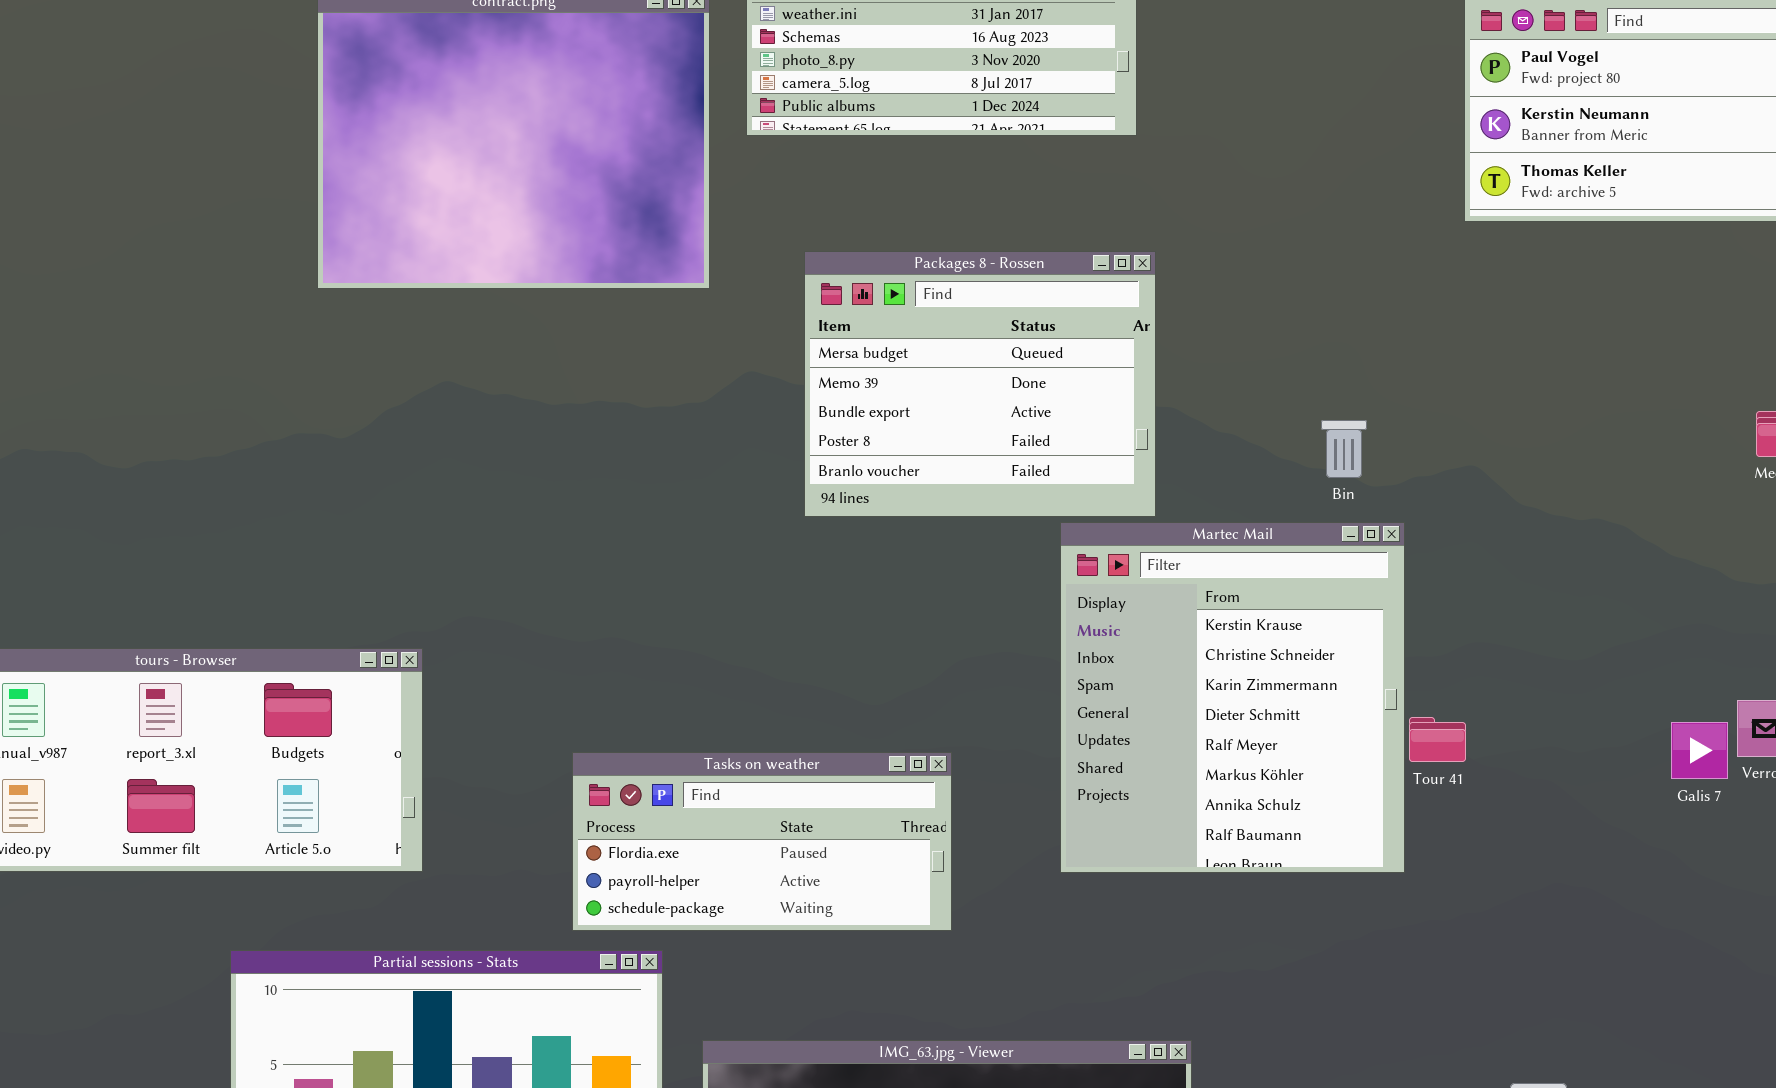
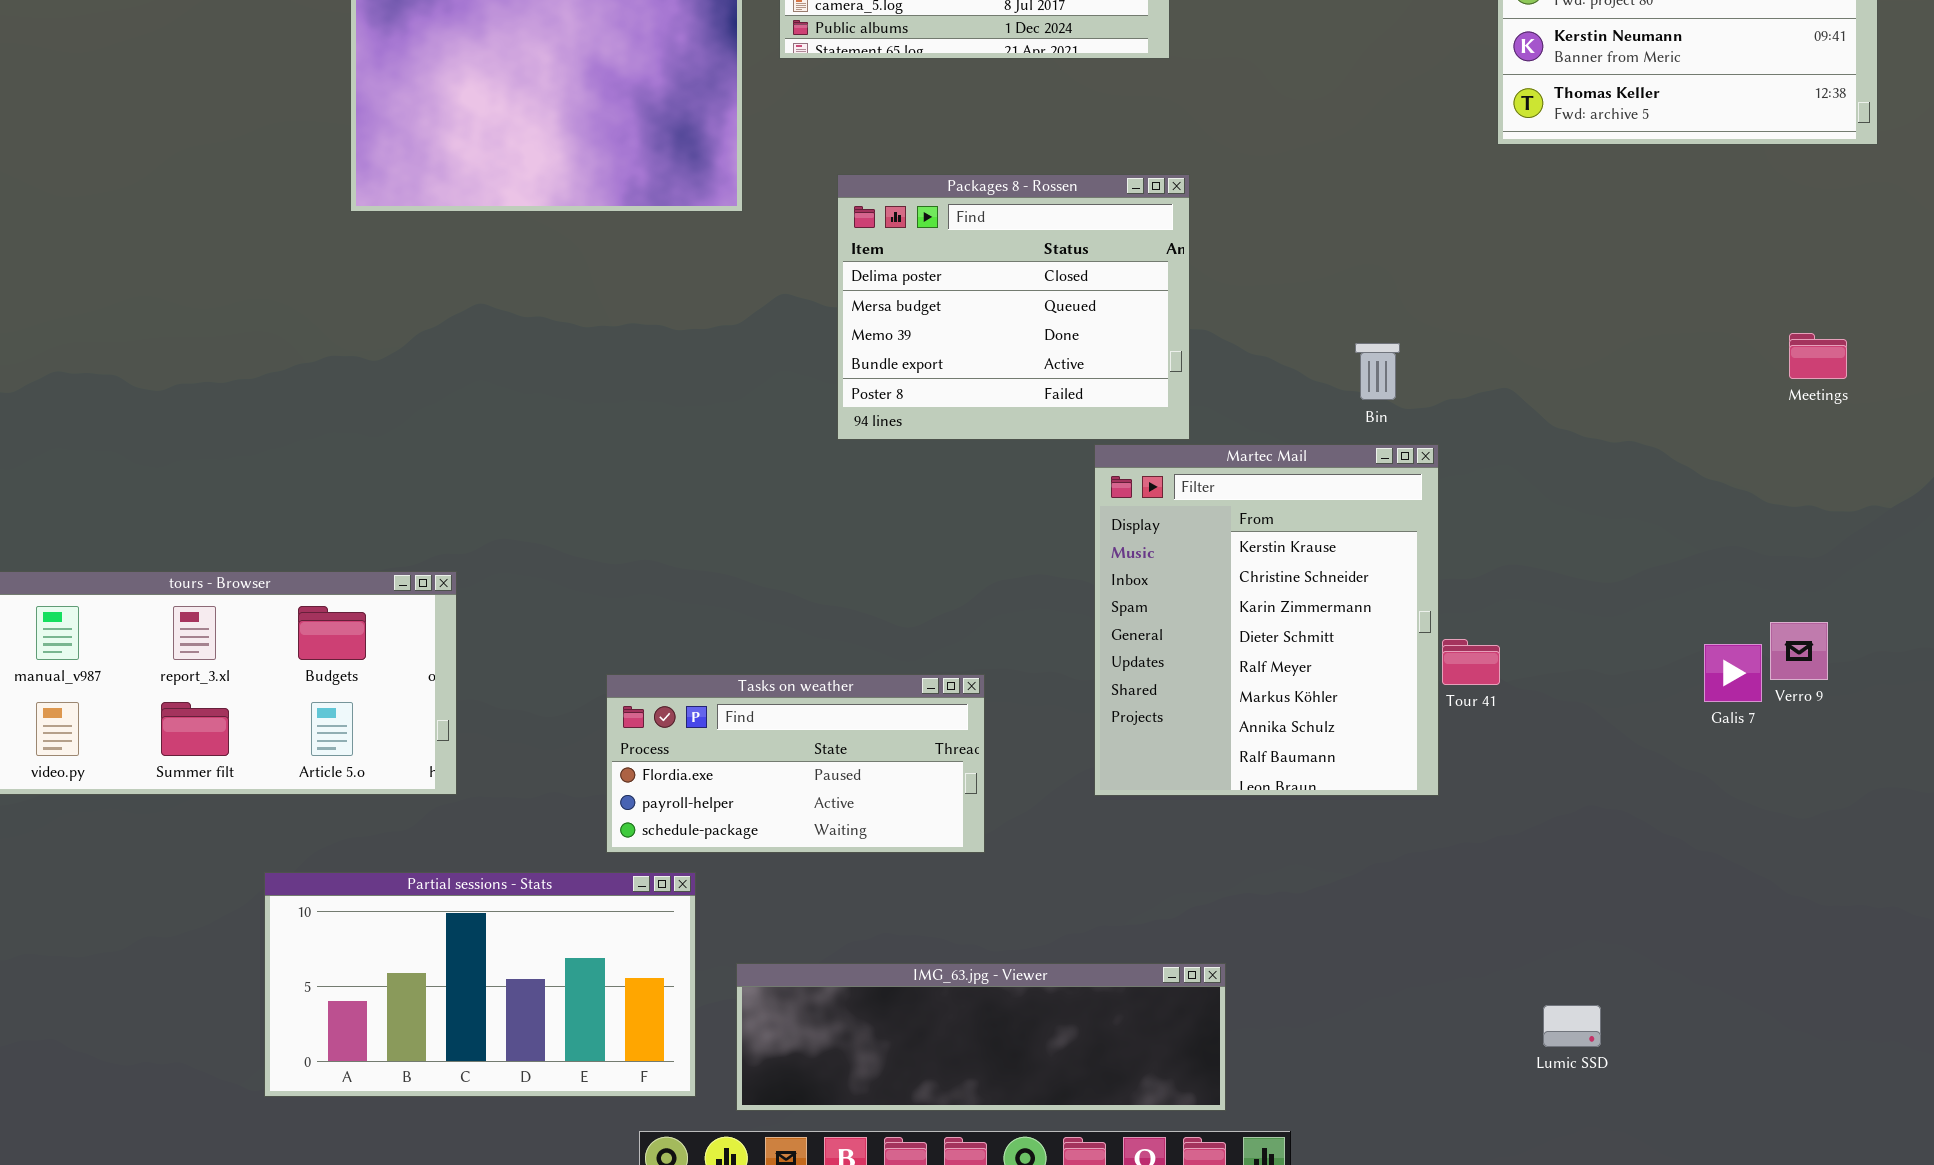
Packages 8 - Rossen: [804,251,1156,517] -> [837,174,1190,440], scrolled up 1 row

